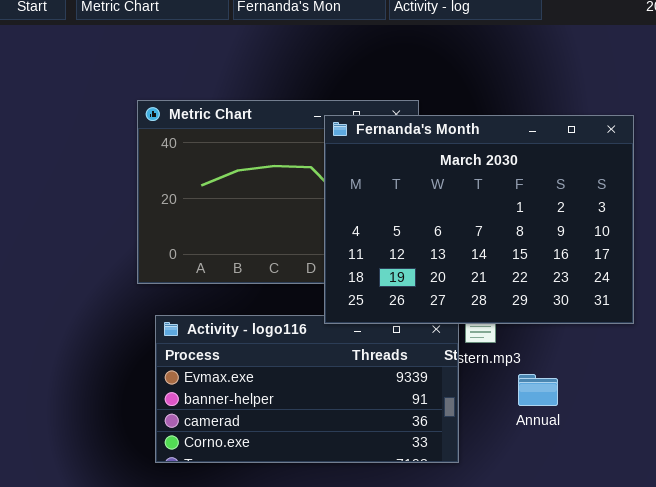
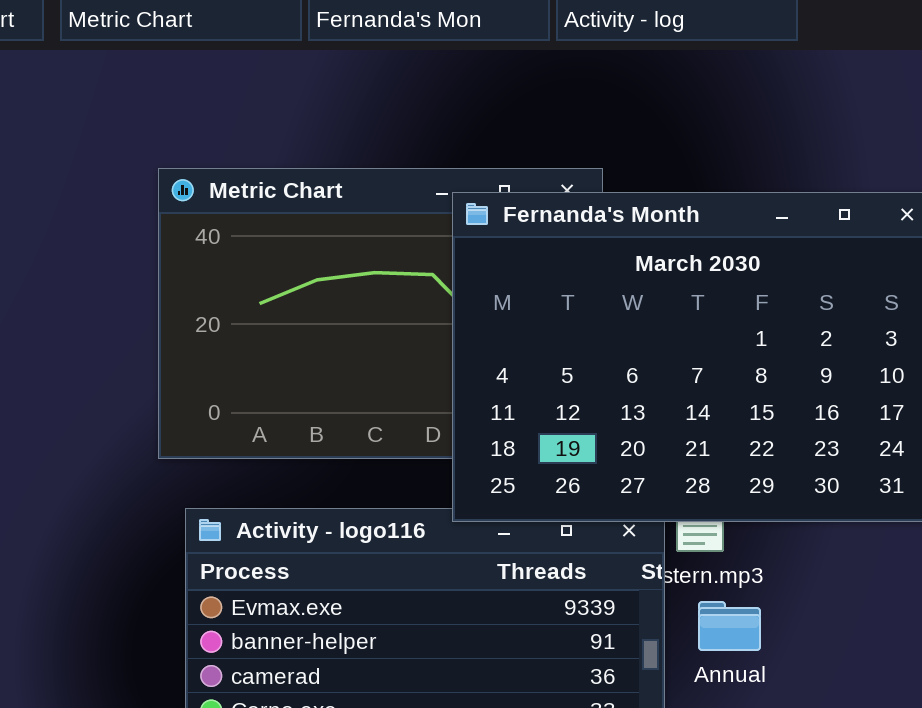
Annual: [518,374,558,406] -> [698,601,761,651], moved

